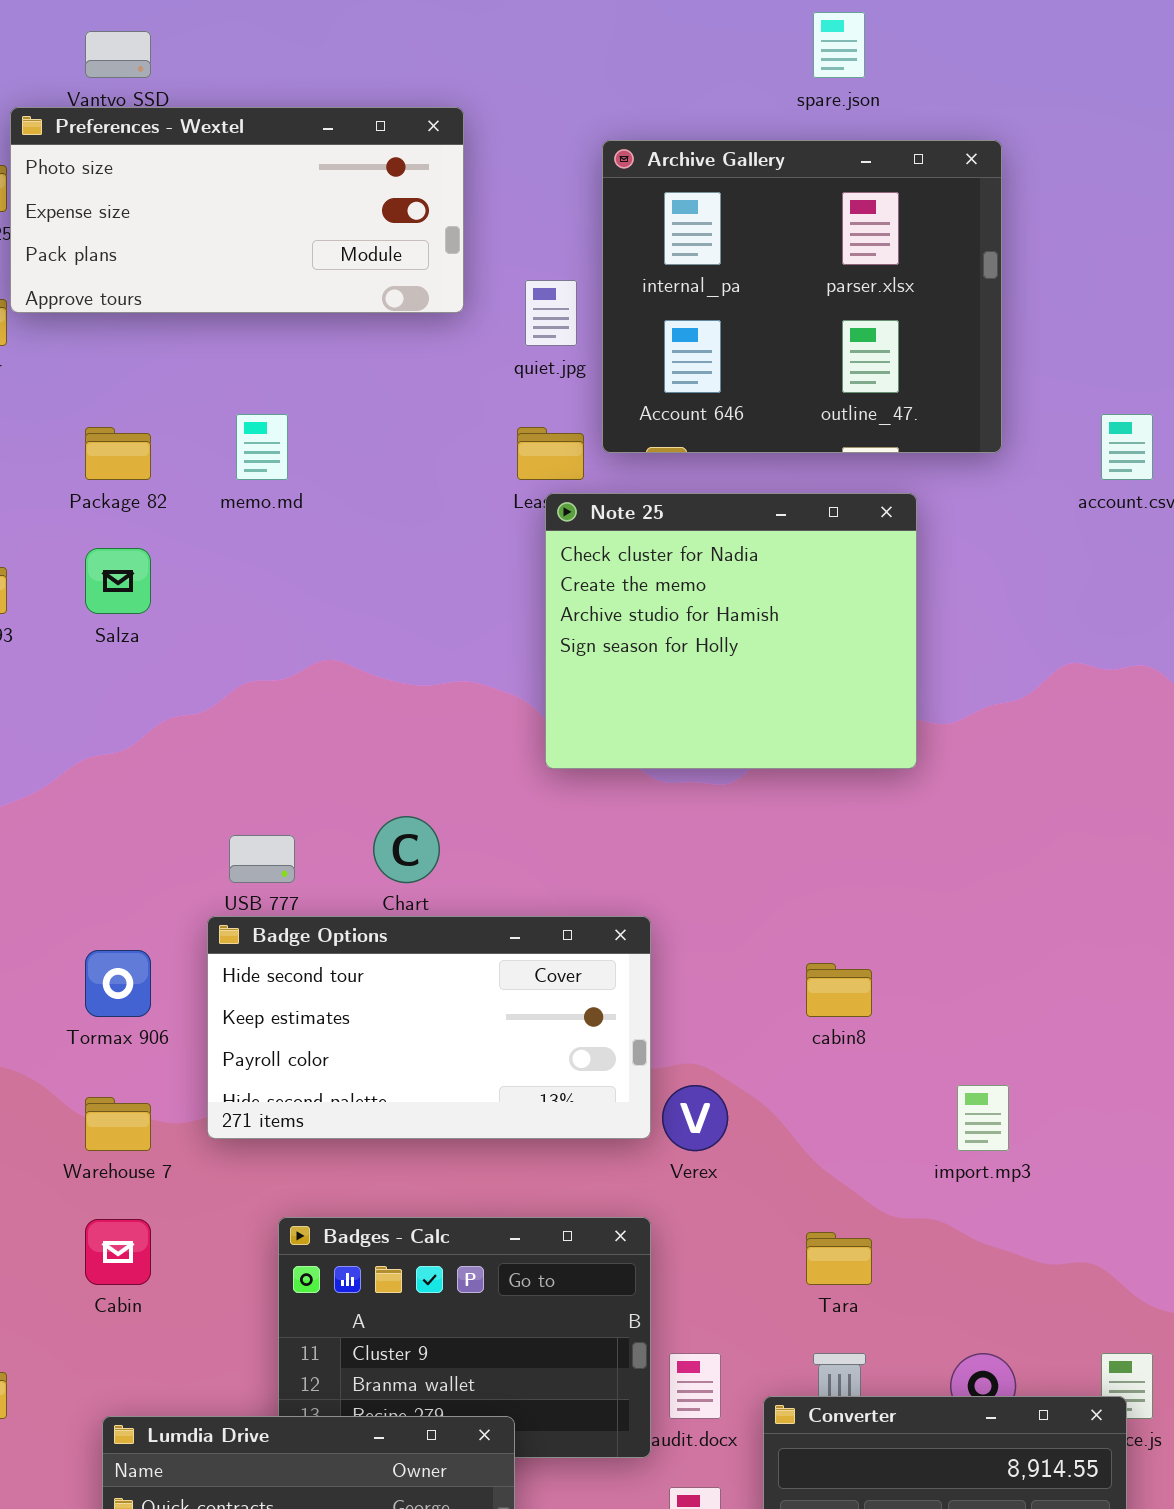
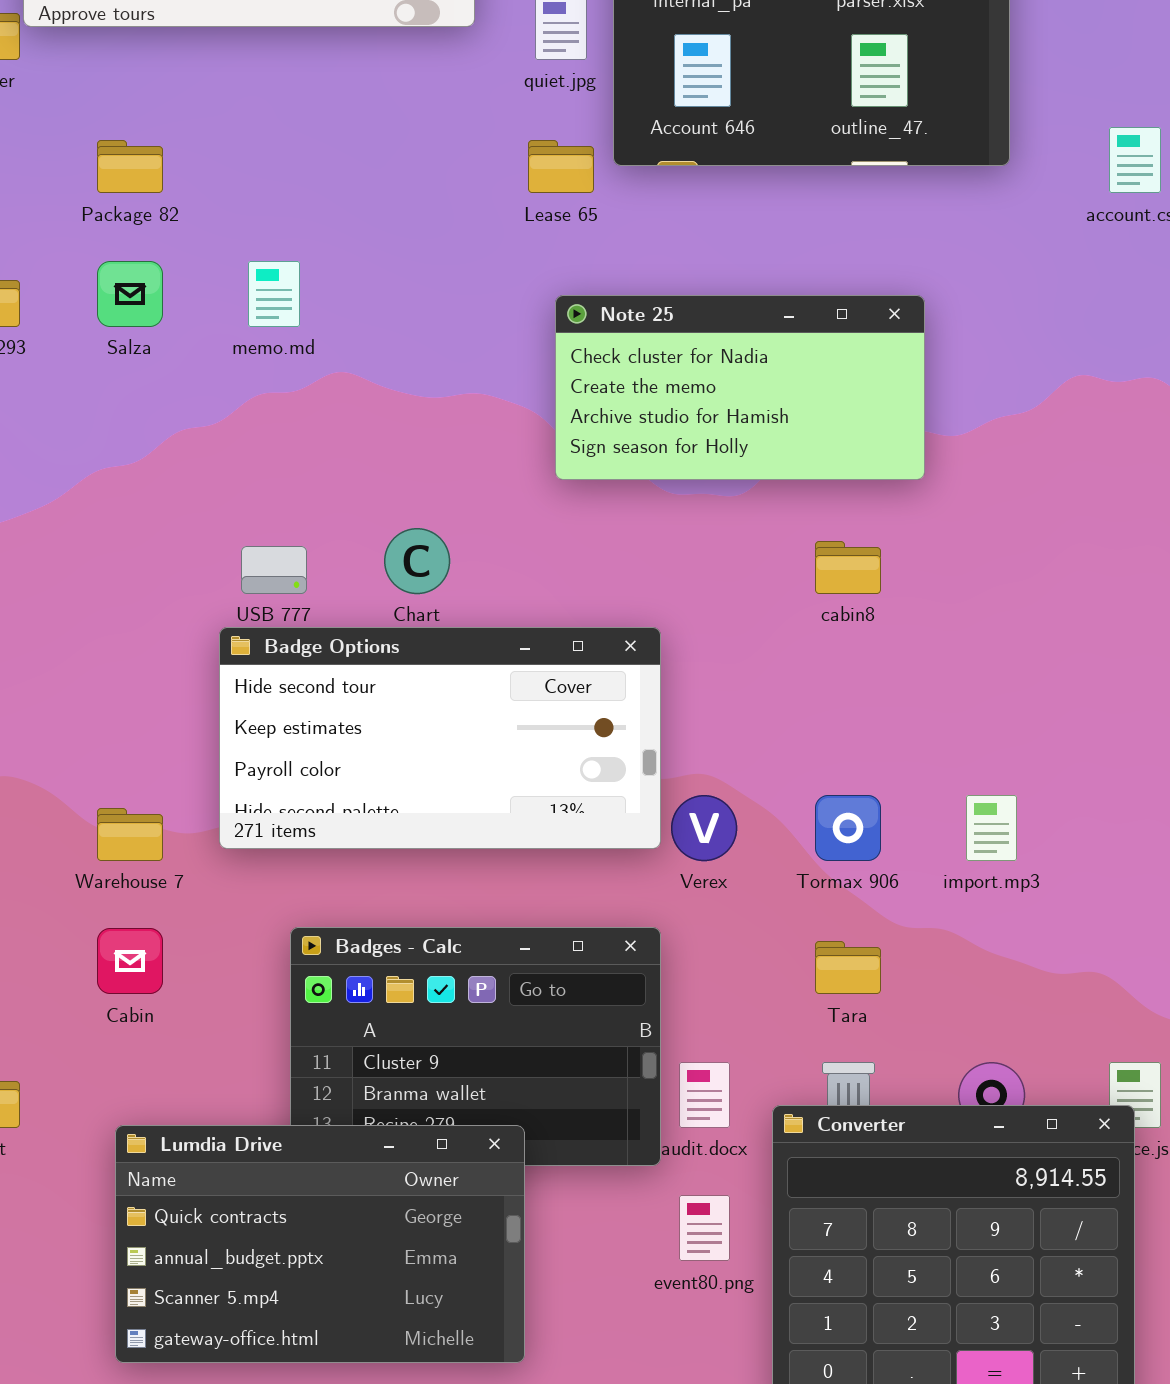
memo.md: [236,414,288,480] -> [248,261,300,327], moved
Note 25: [545,493,917,769] -> [555,295,925,480], resized
Tormax 906: [85,950,151,1017] -> [815,795,881,861], moved
cabin8: [806,963,872,1017] -> [815,541,881,594], moved

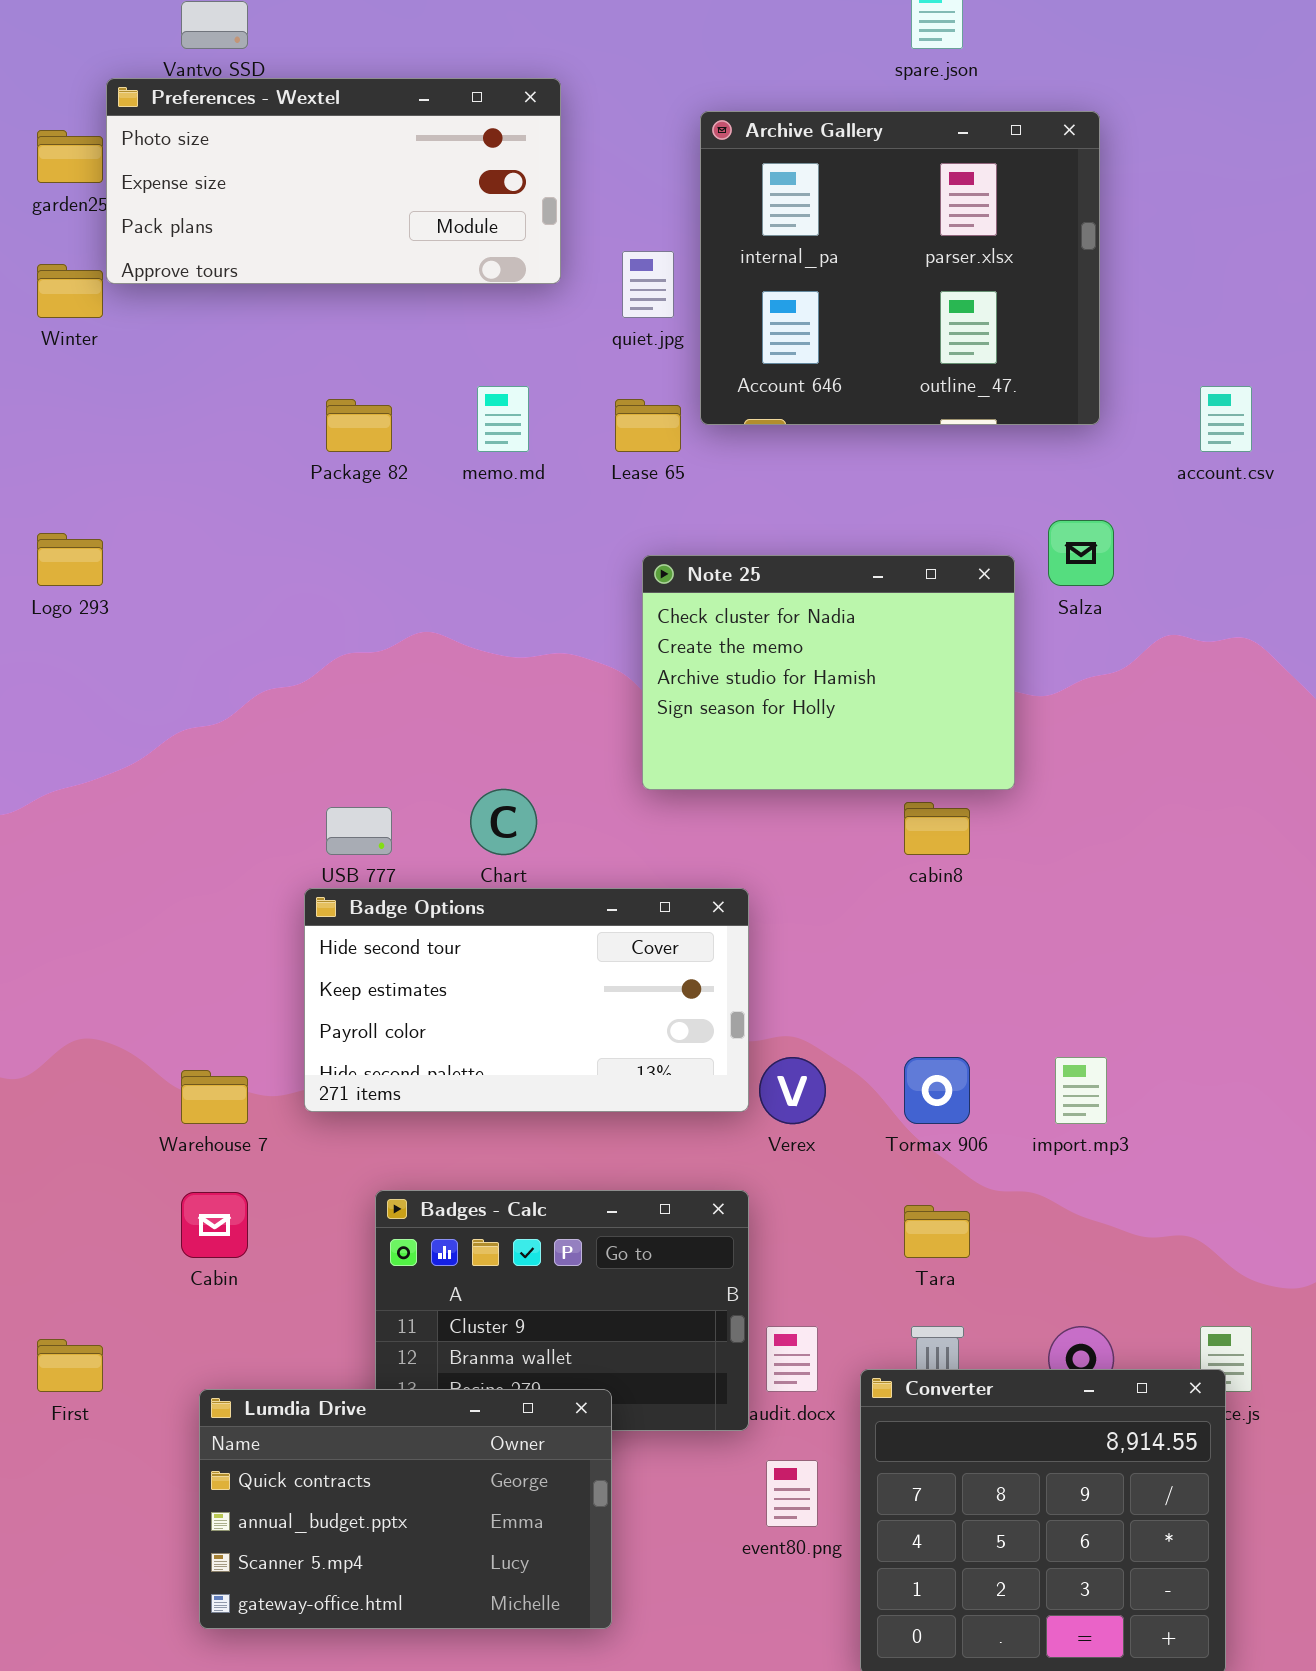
Package 82: [97,140,163,193] -> [326,399,392,452], moved
Salza: [97,261,163,327] -> [1048,520,1114,586], moved
memo.md: [248,261,300,327] -> [477,386,529,452], moved
Note 25: [555,295,925,480] -> [642,555,1015,790], resized

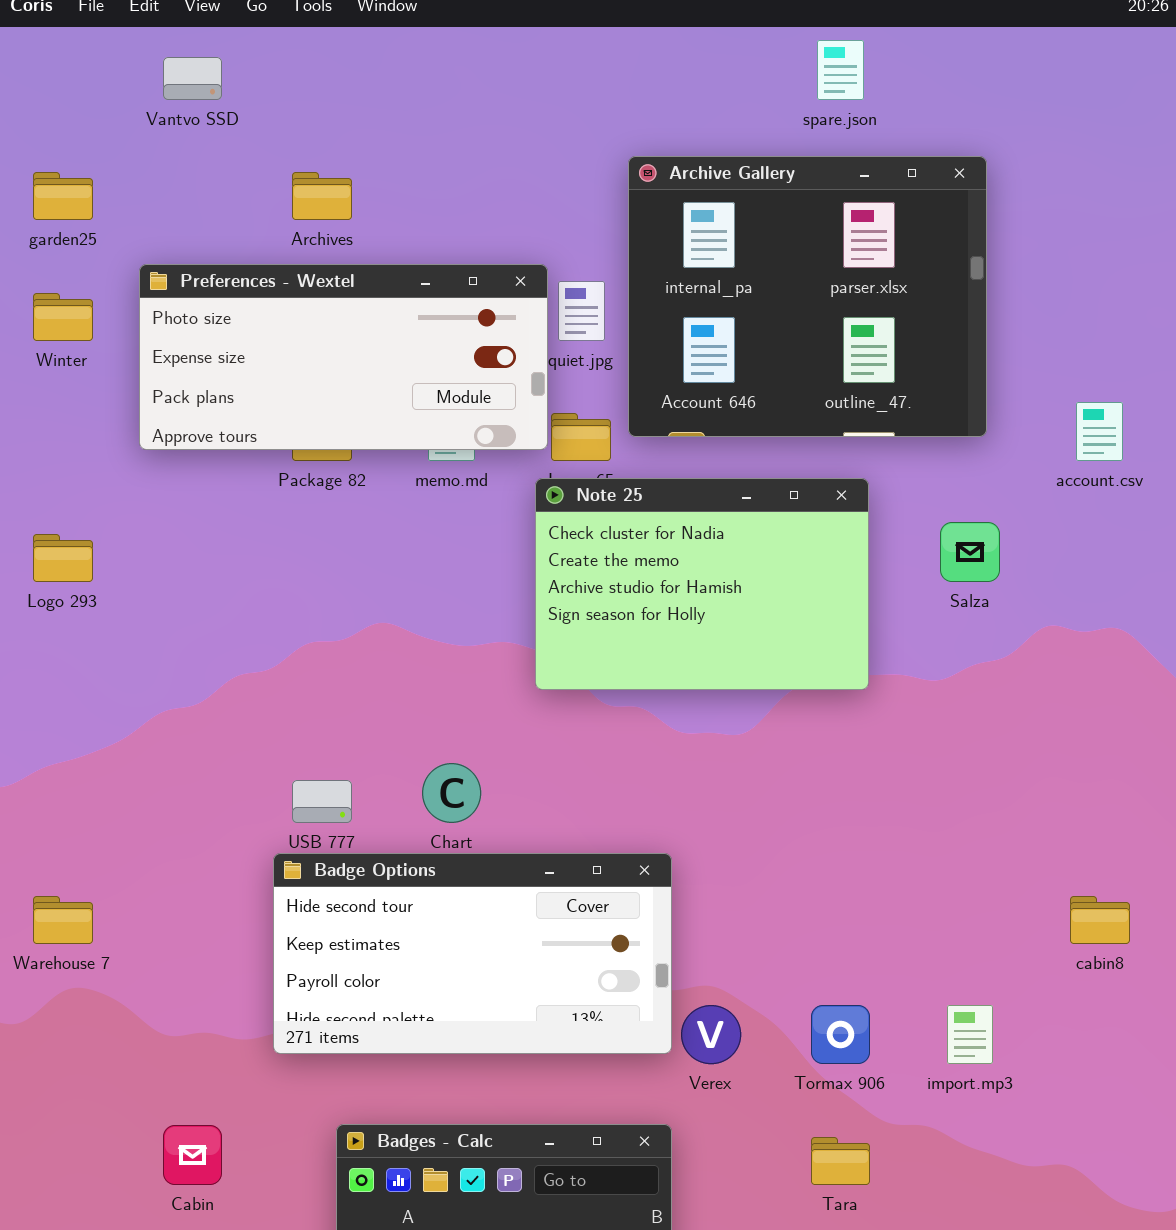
Preferences - Wextel: [106,78,561,284] -> [139,264,548,450], moved
Note 25: [642,555,1015,790] -> [535,478,869,690], moved
cabin8: [904,802,970,855] -> [1070,896,1130,944], moved
Warehouse 7: [181,1070,248,1124] -> [33,896,93,944], moved

